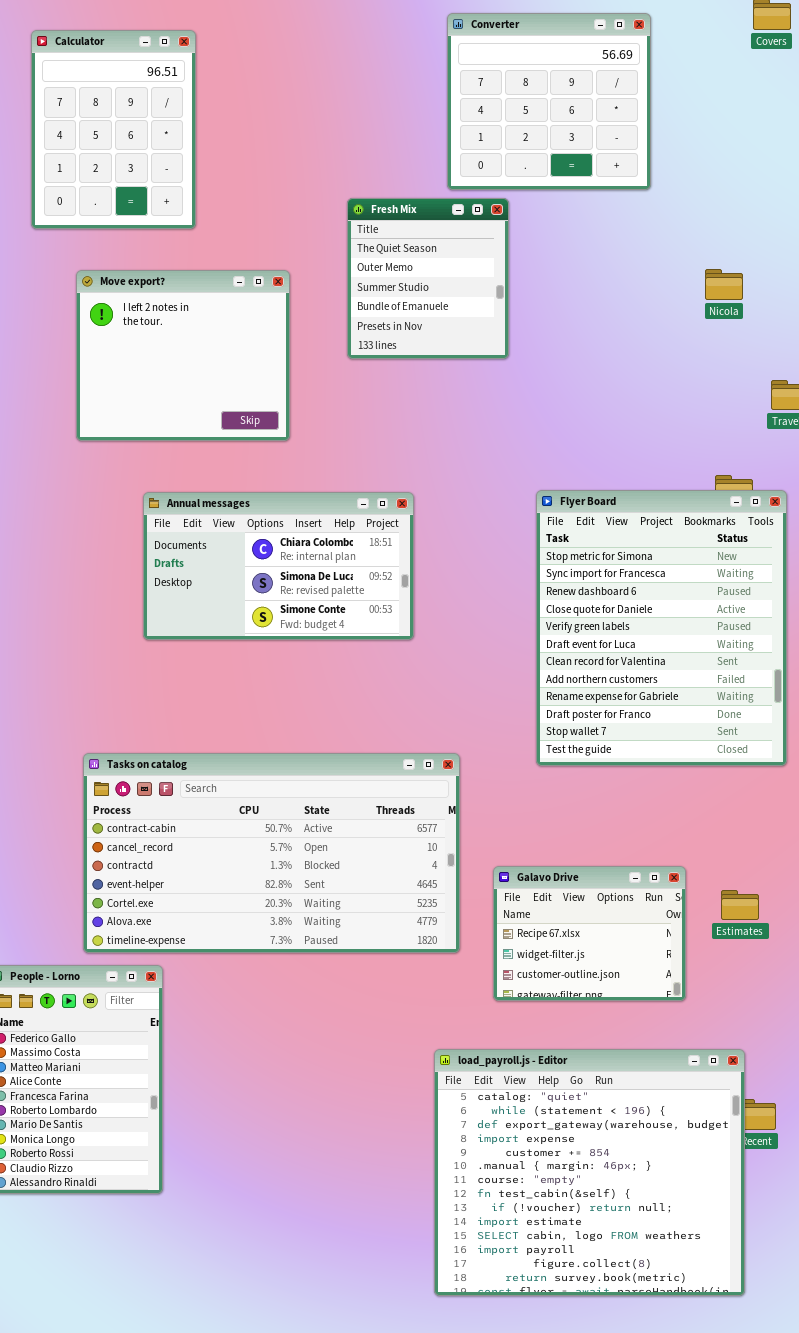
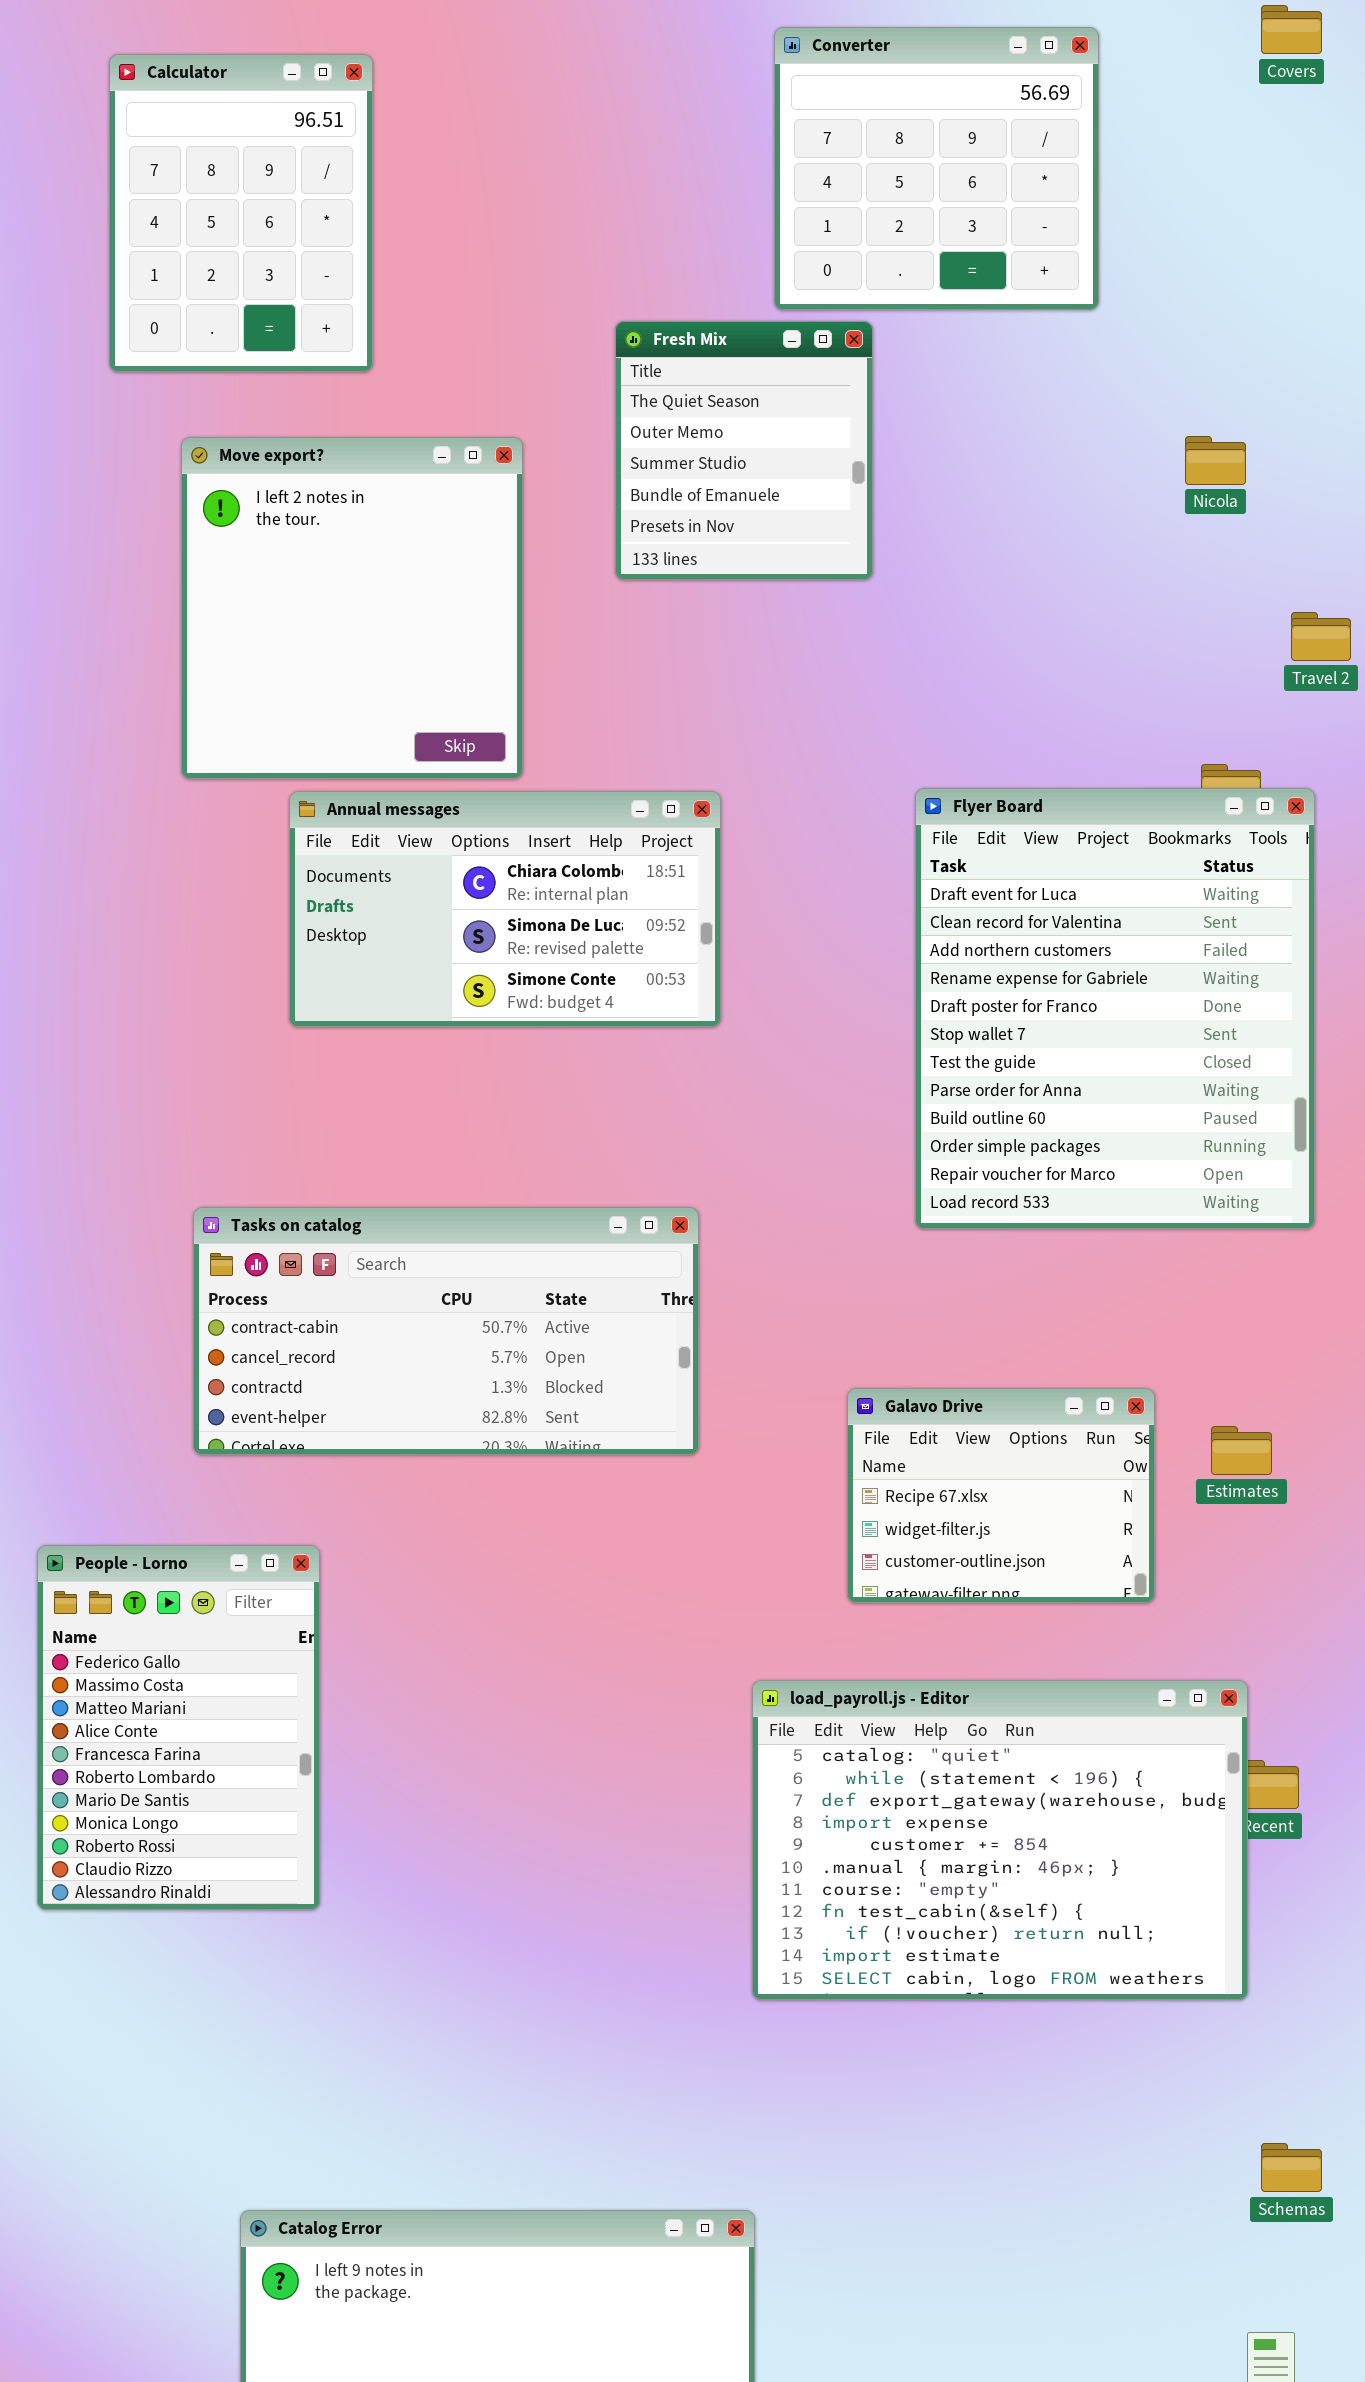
Move export?: [76,270,290,441] -> [181,437,523,779], resized
Flyer Board: [536,490,787,766] -> [915,788,1315,1229], scrolled down 5 rows
Tasks on catalog: [83,753,460,953] -> [193,1207,699,1455], resized
load_payroll.js - Editor: [434,1049,745,1296] -> [752,1680,1248,2000], resized

